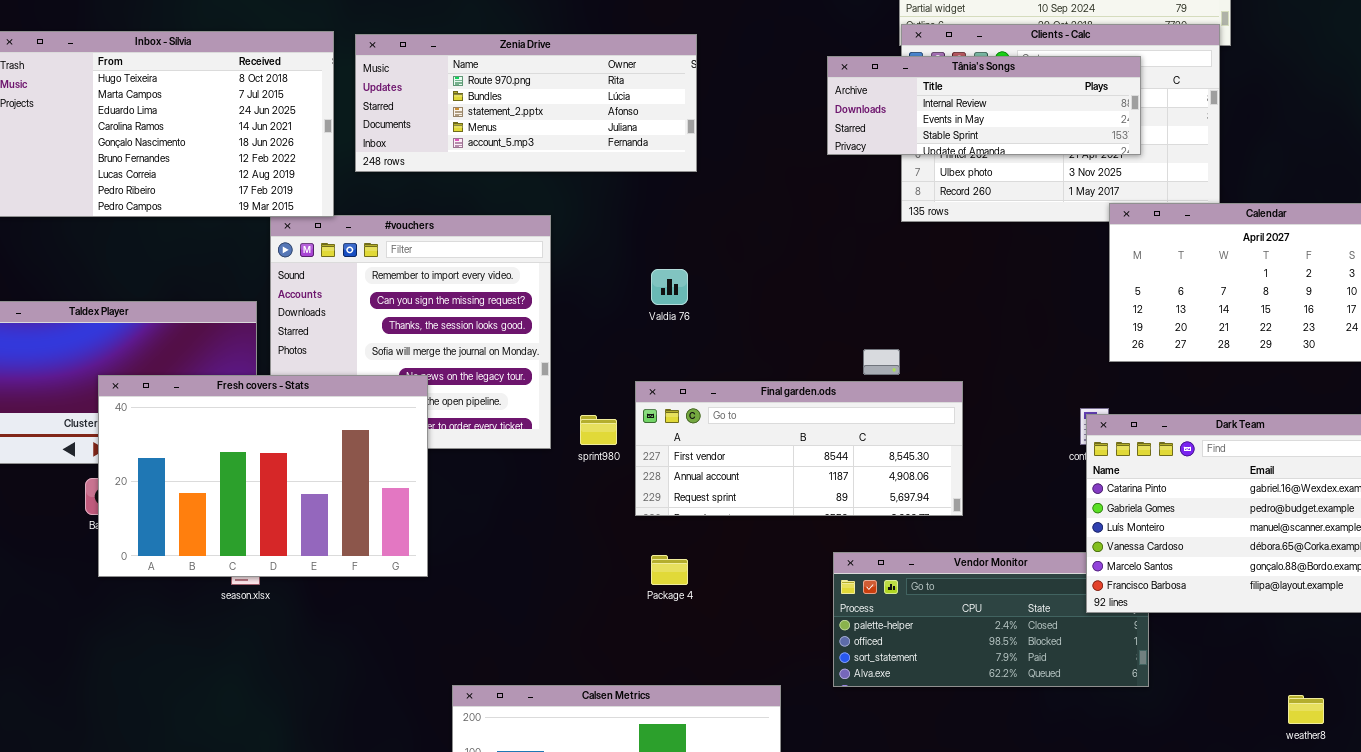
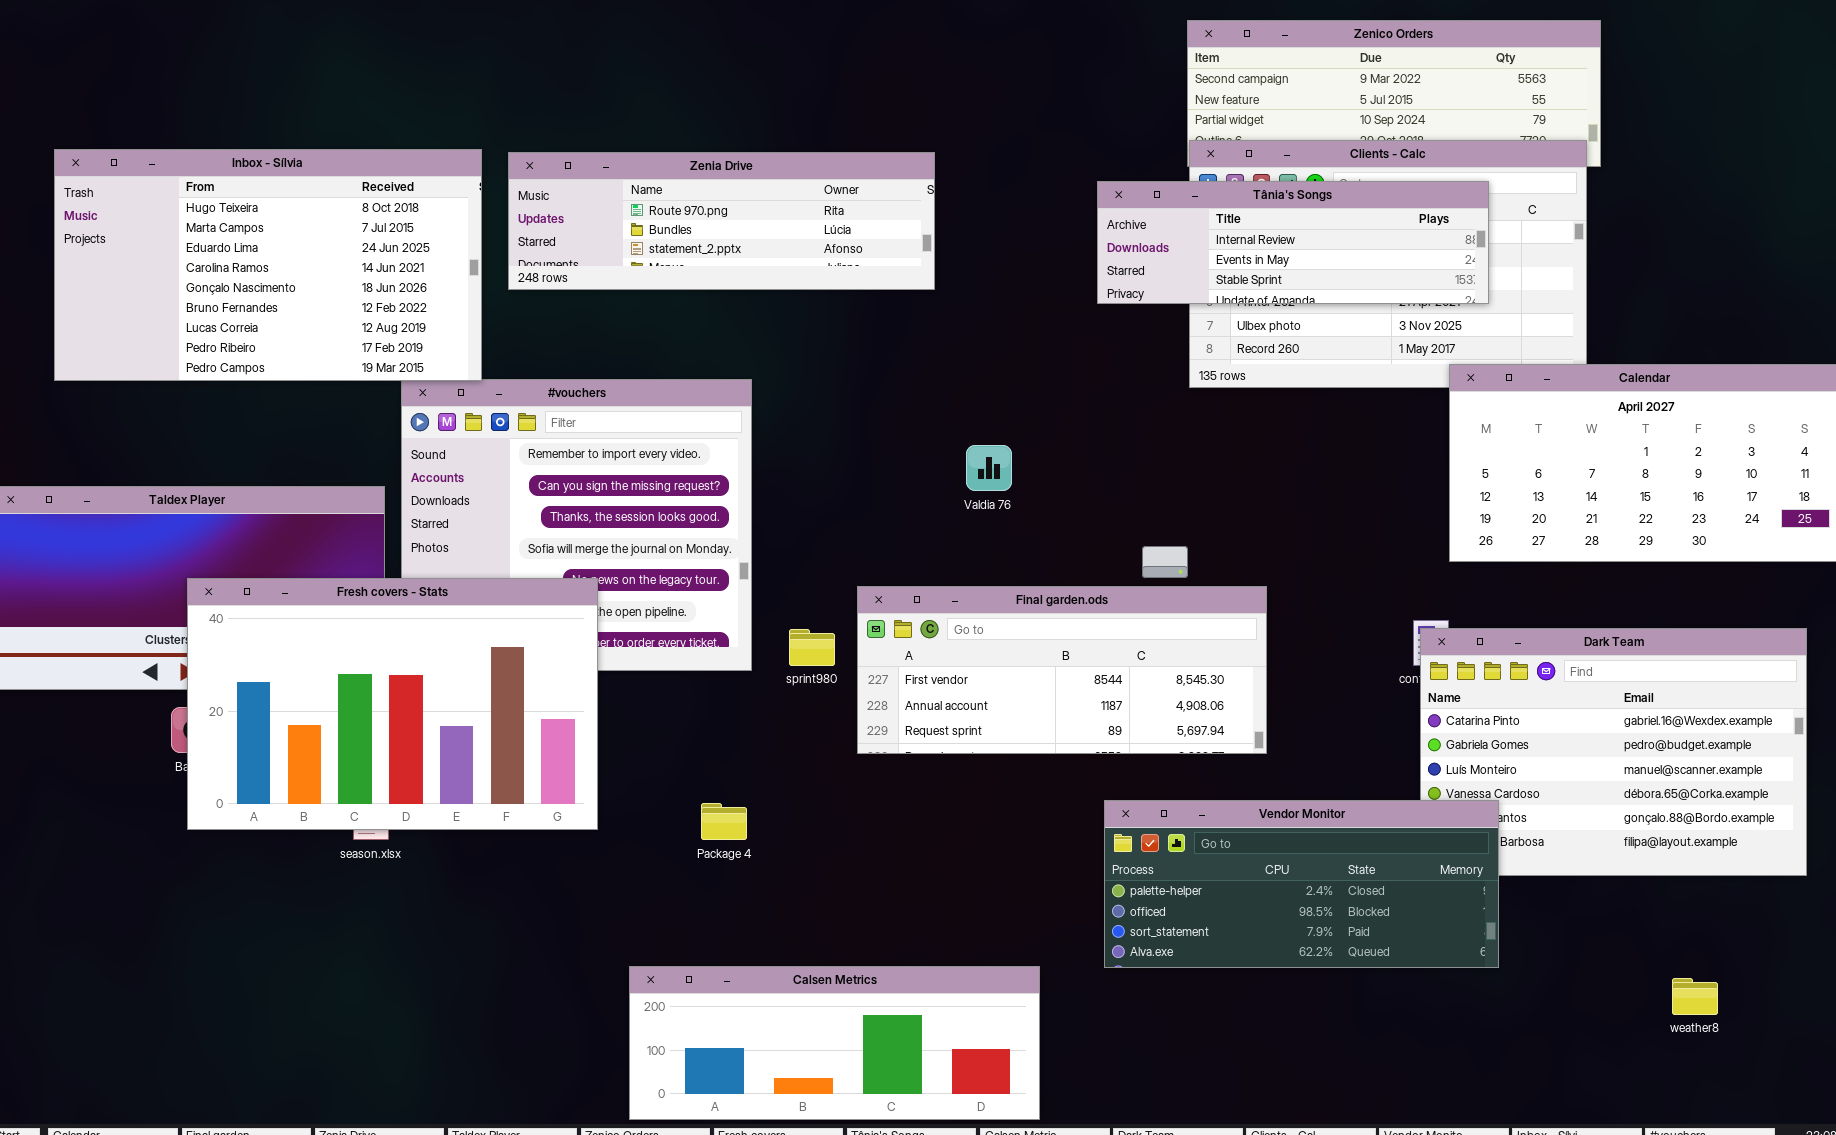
Zenia Drive: [355,34,697,172] -> [508,152,935,290], resized
Valdia 76: [651,269,688,305] -> [966,445,1012,491], moved
Vendor Monitor: [833,552,1149,687] -> [1104,800,1499,968], raised
Package 4: [651,555,688,585] -> [701,803,747,840], moved

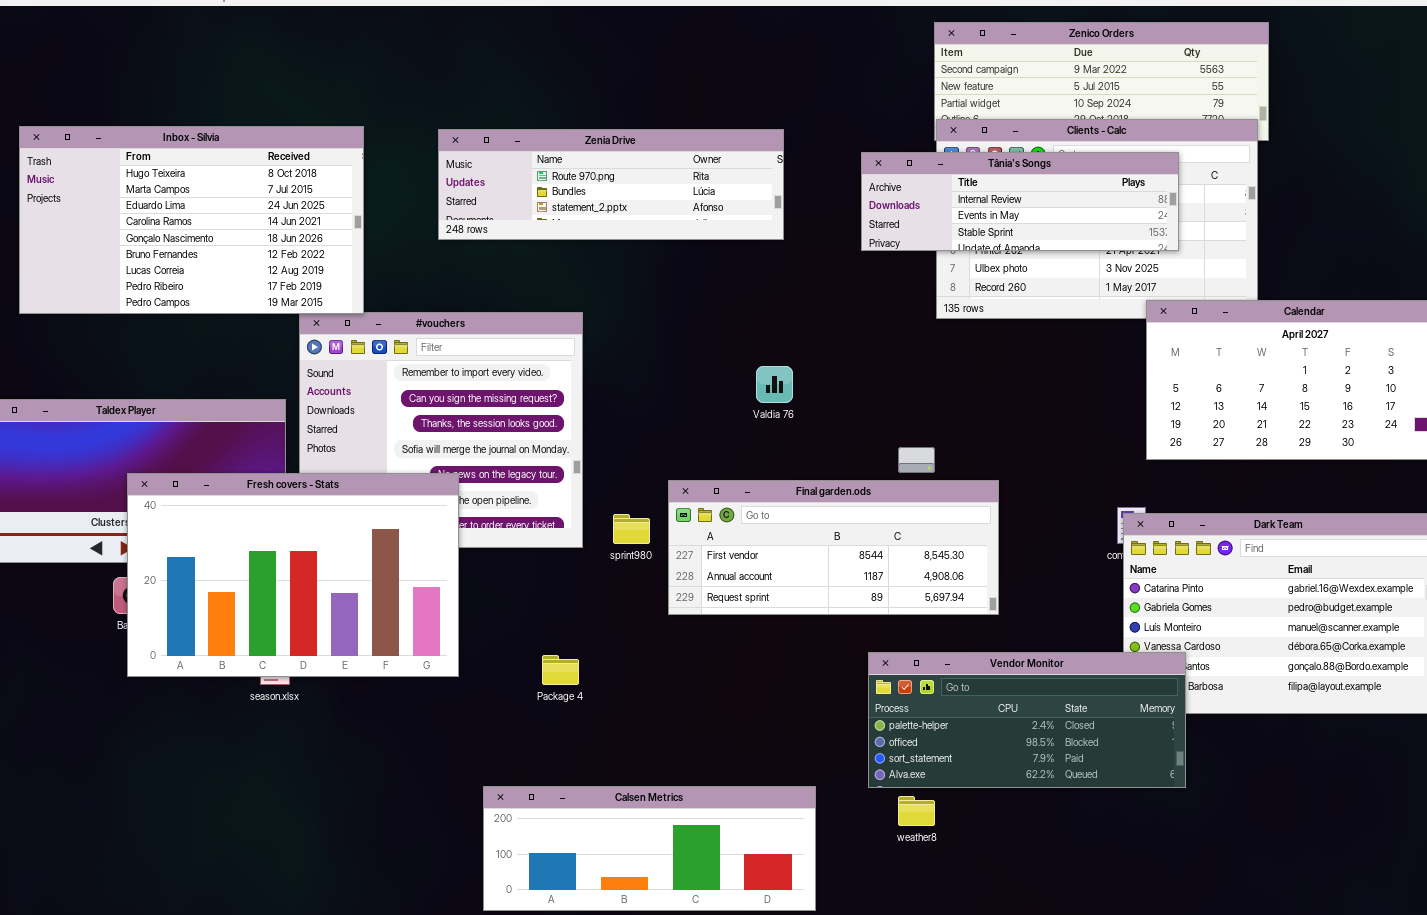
Zenia Drive: [508,152,935,290] -> [438,129,784,240], moved
weather8: [1672,978,1718,1015] -> [898,796,935,826], moved

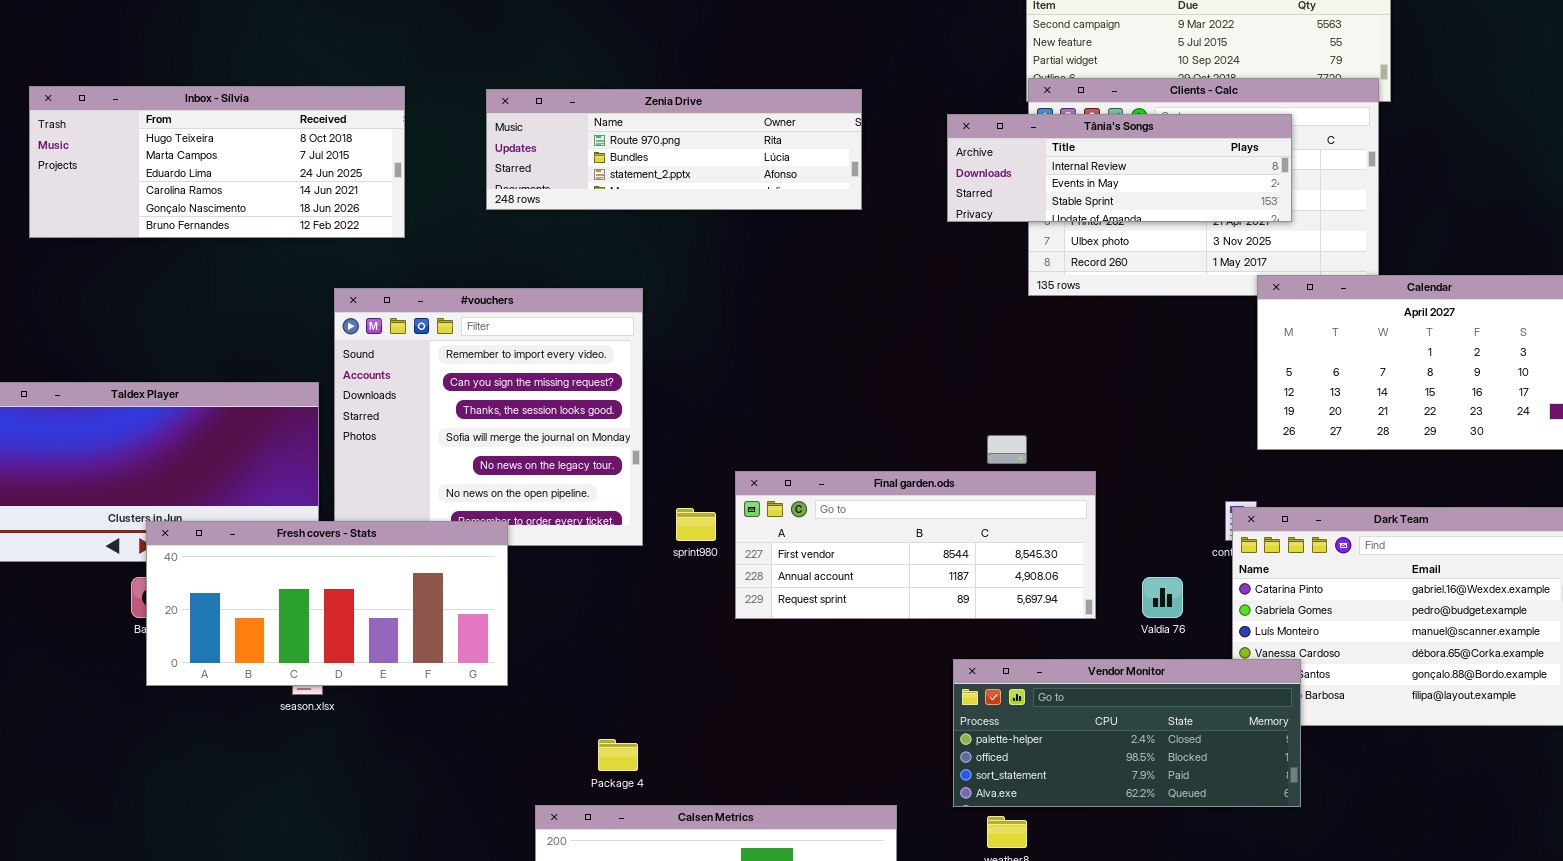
Inbox - Sílvia: [19,126,364,314] -> [29,86,405,238], resized
Valdia 76: [756,366,793,403] -> [1142,577,1183,618], moved
Fresh covers - Stats: [127,473,459,677] -> [146,521,508,686], resized
Package 4: [542,655,579,685] -> [598,739,638,771], moved

